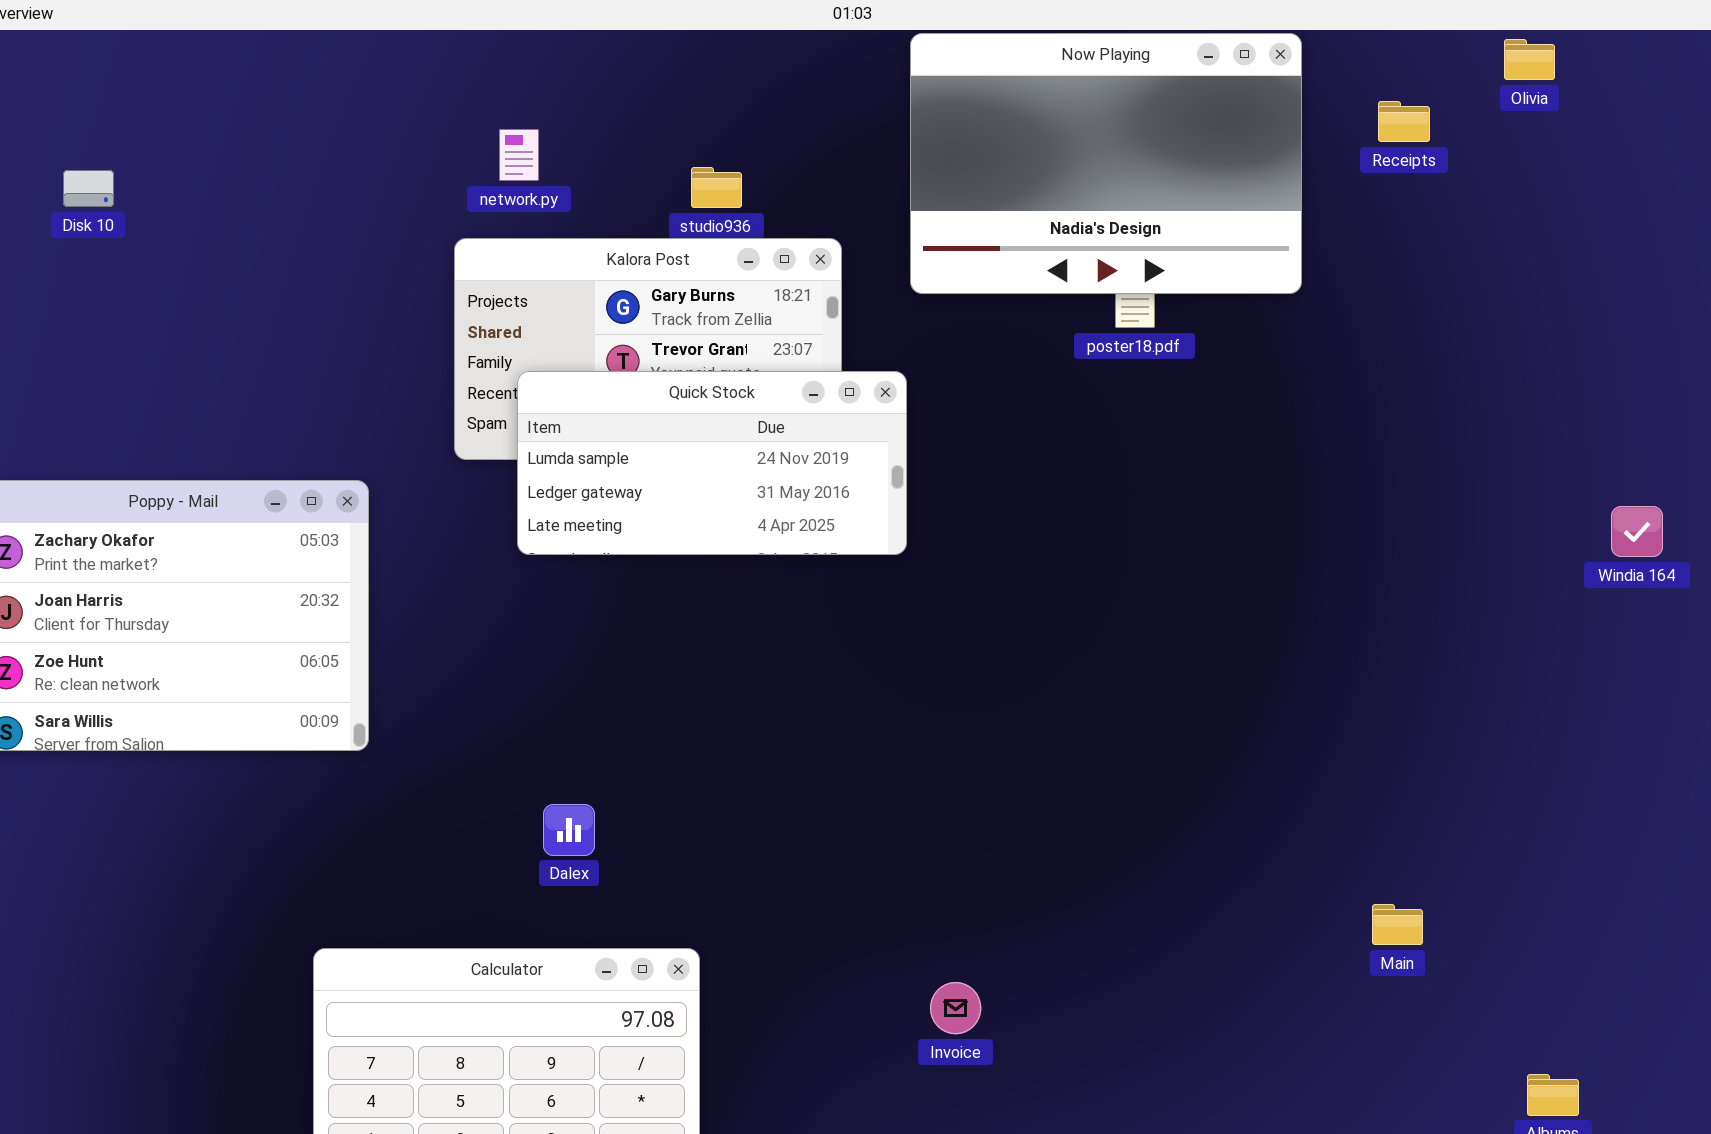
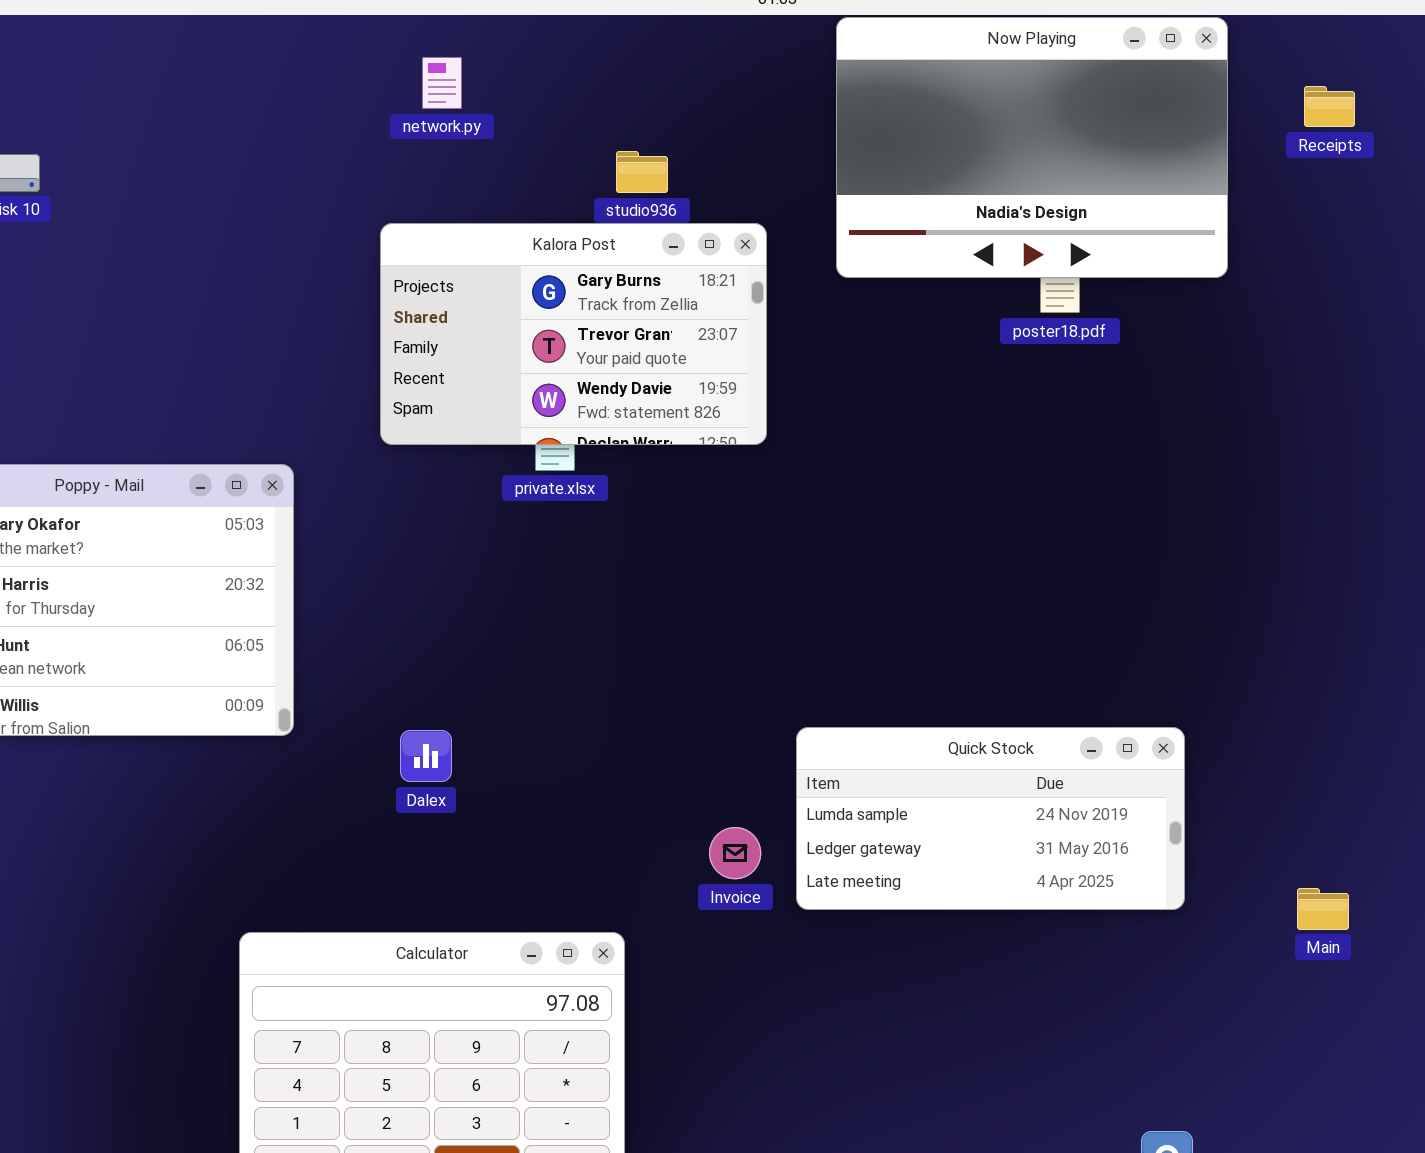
network.py: [499,129,539,181] -> [422,57,462,109], moved
Quick Stock: [517,371,907,555] -> [796,727,1185,910], moved
Dalex: [543,804,595,856] -> [400,730,452,782], moved
Invoice: [930,982,981,1034] -> [709,827,761,879], moved

